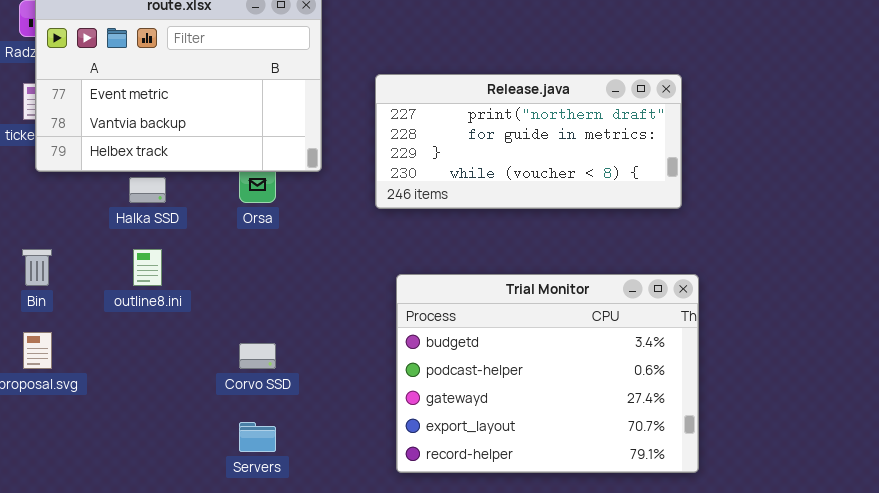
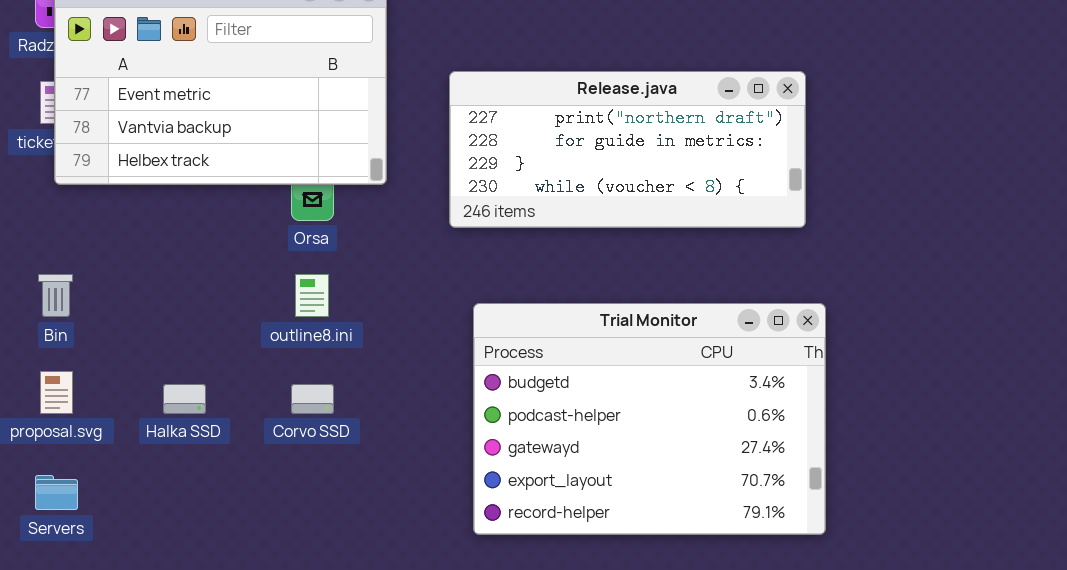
Halka SSD: [129,177,166,203] -> [163,384,206,414], moved
outline8.ini: [133,249,162,286] -> [295,274,329,317], moved
Servers: [239,422,276,452] -> [35,475,78,510], moved

